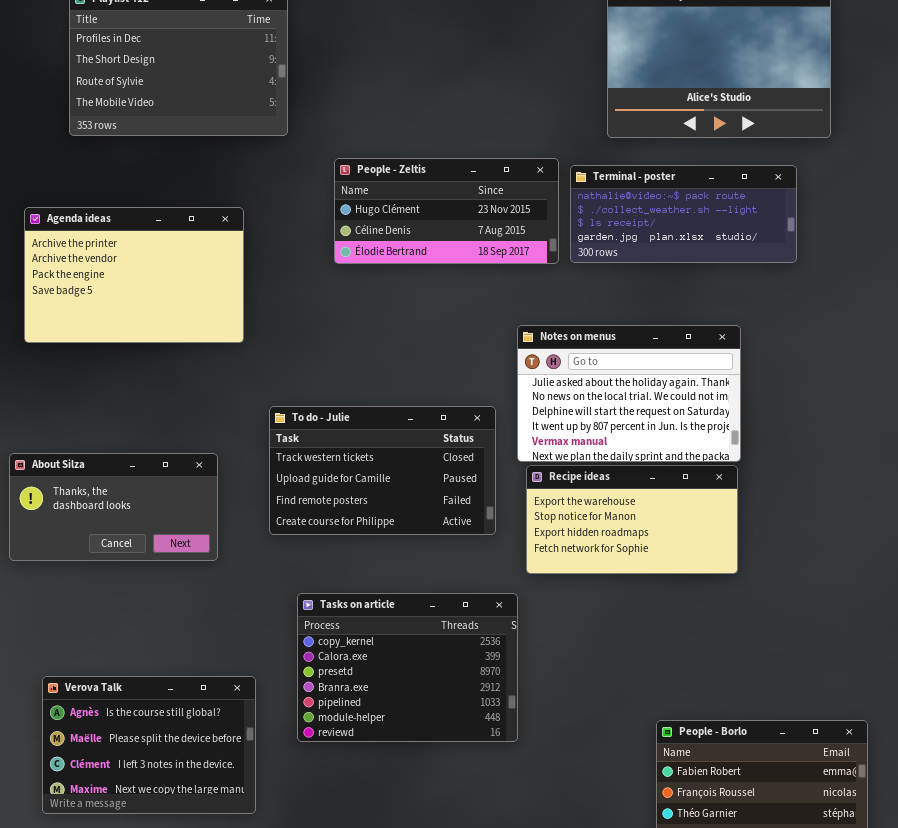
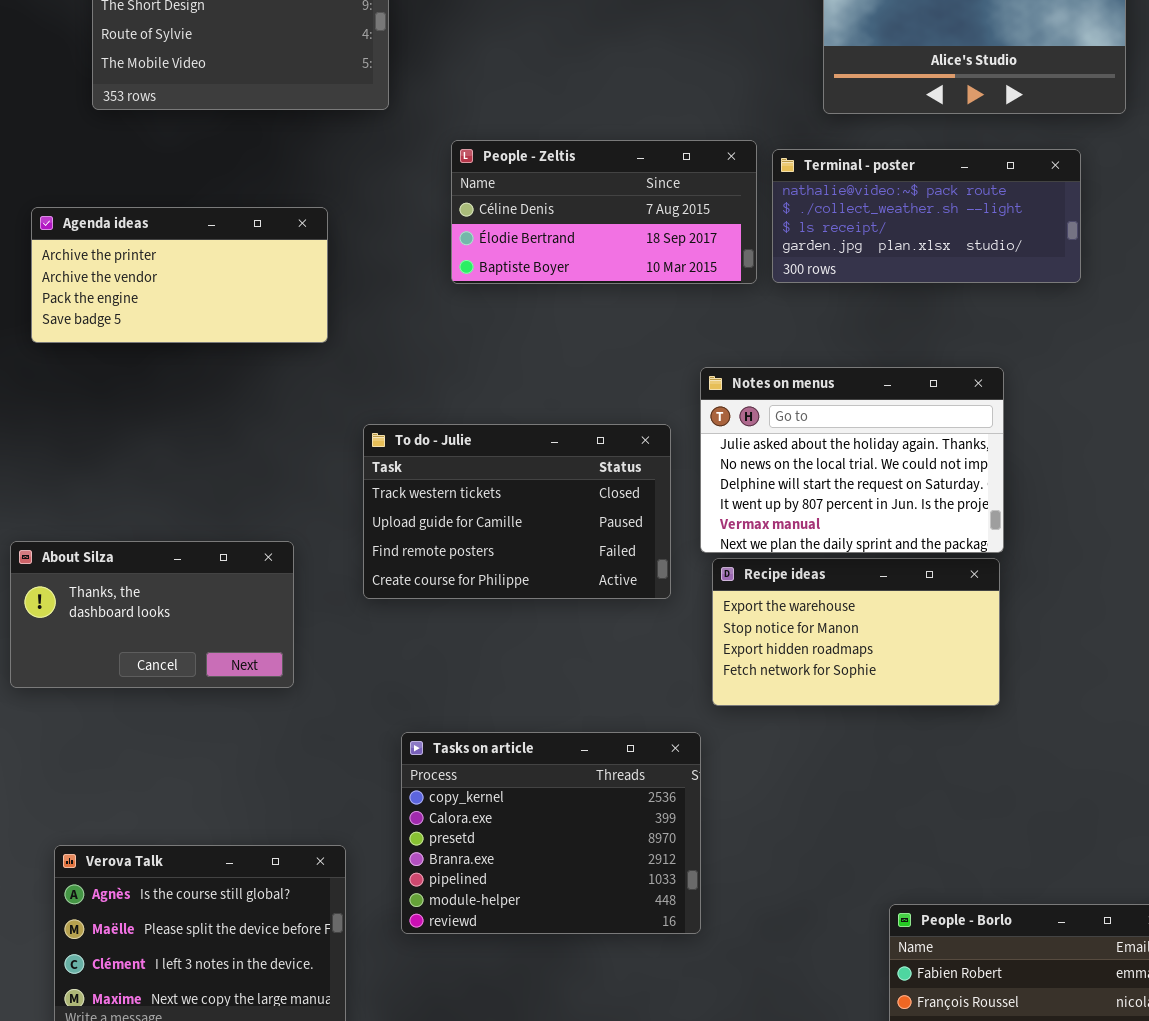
People - Zeltis: [334,158,559,264] -> [451,140,757,284], scrolled down 1 row
Agenda ideas: [24,207,244,343] -> [31,207,328,343], resized
To do - Julie: [269,406,496,535] -> [363,424,671,599], moved

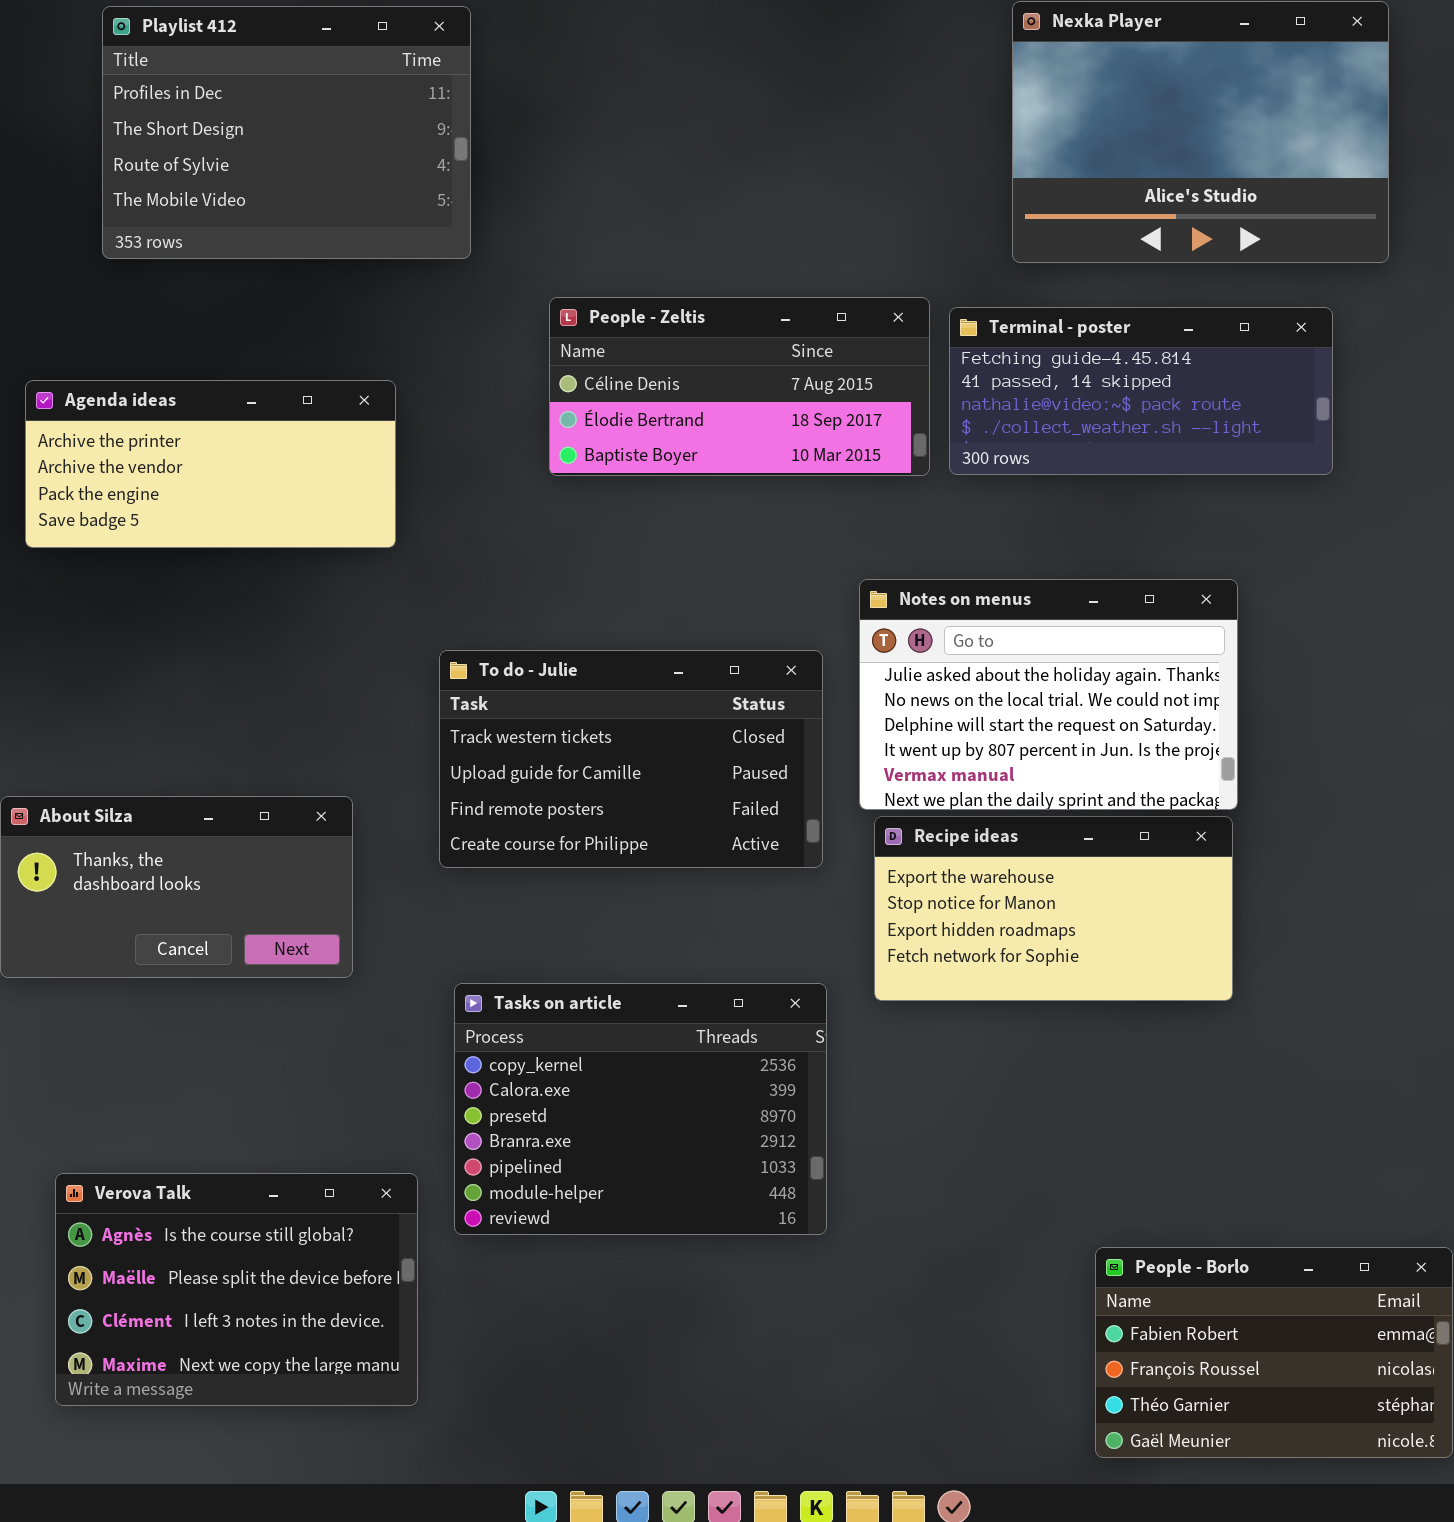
Terminal - poster: [772,149,1081,283] -> [949,307,1333,475], scrolled up 2 rows
Tasks on article: [401,732,701,934] -> [454,983,827,1235], moved

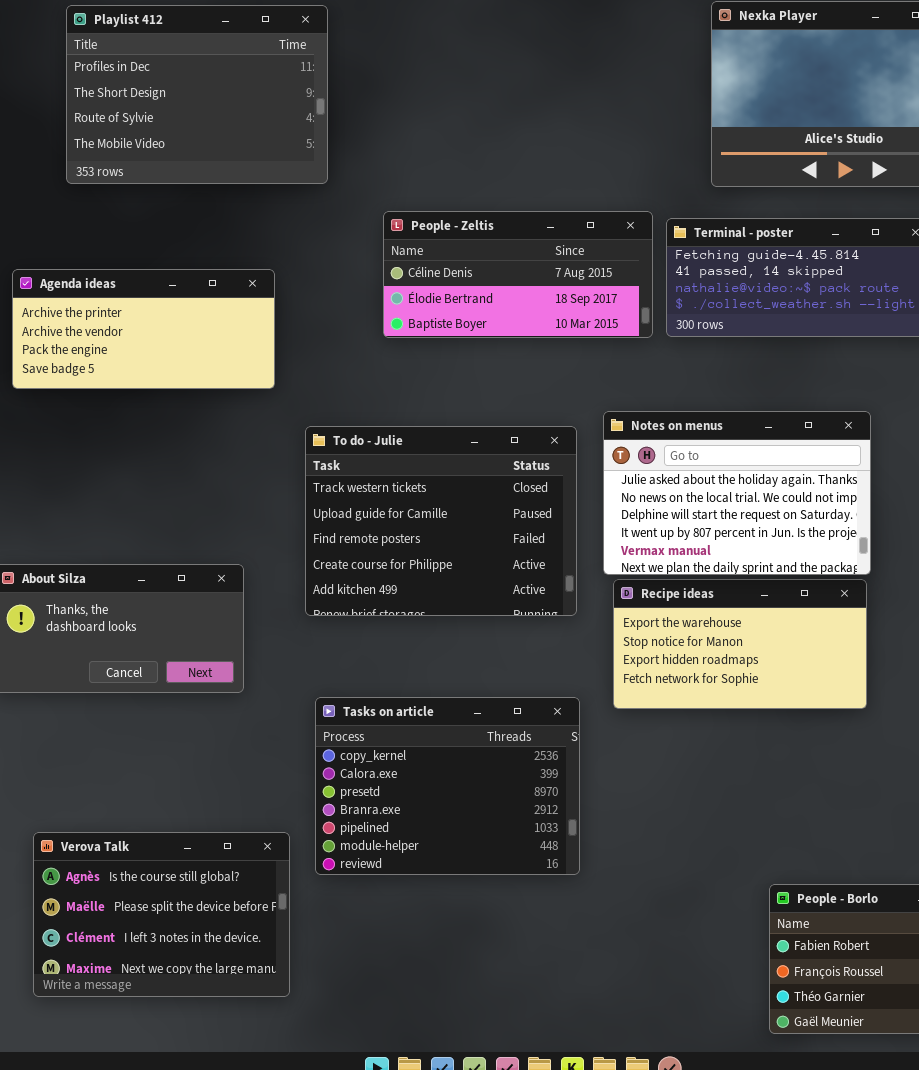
To do - Julie: [439,650,823,868] -> [305,426,577,616], resized

